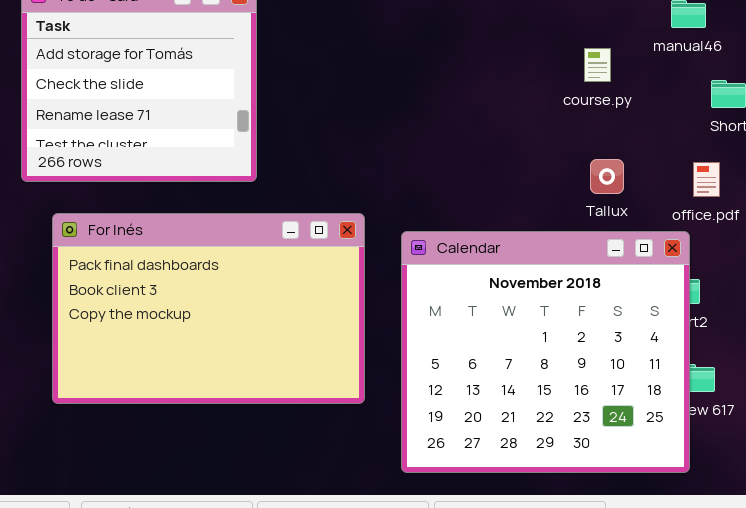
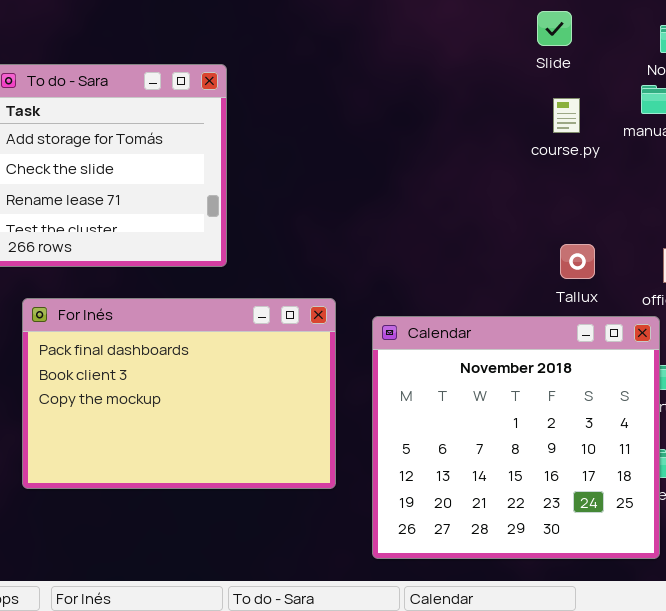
course.py: [584,48,611,82] -> [553,98,580,133], moved

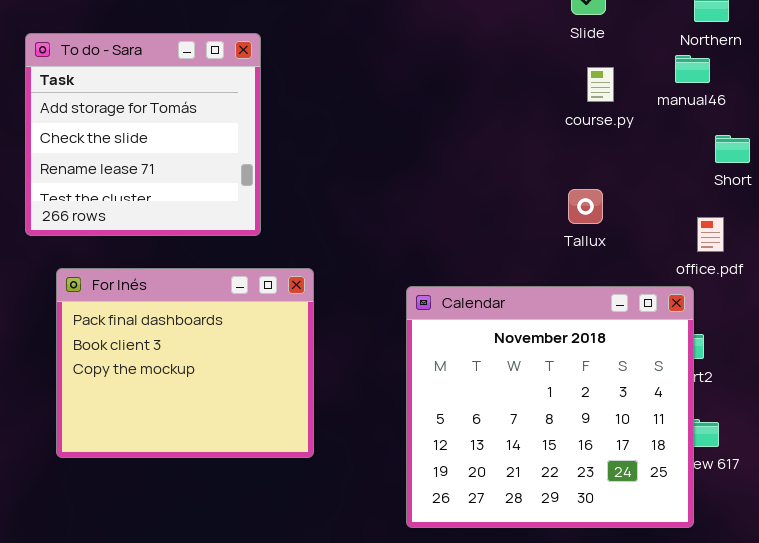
Tallux: [560,244,595,279] -> [568,189,603,224], moved
For Inés: [22,298,336,489] -> [56,268,314,458], resized

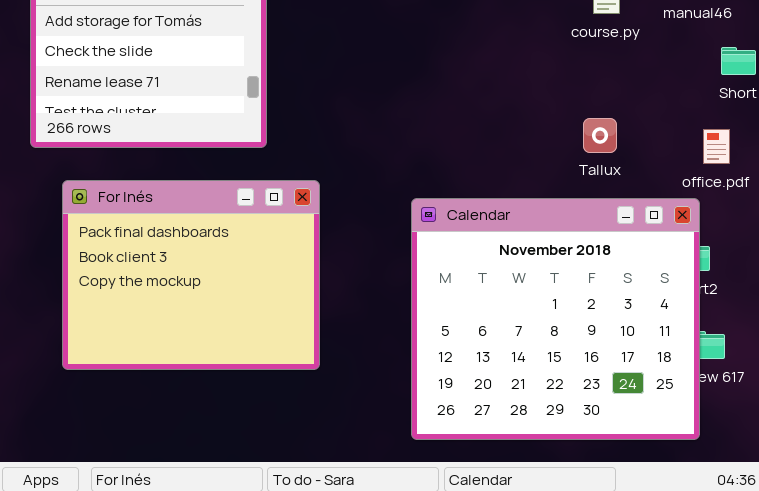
Tallux: [568,189,603,224] -> [583,118,617,153], moved

